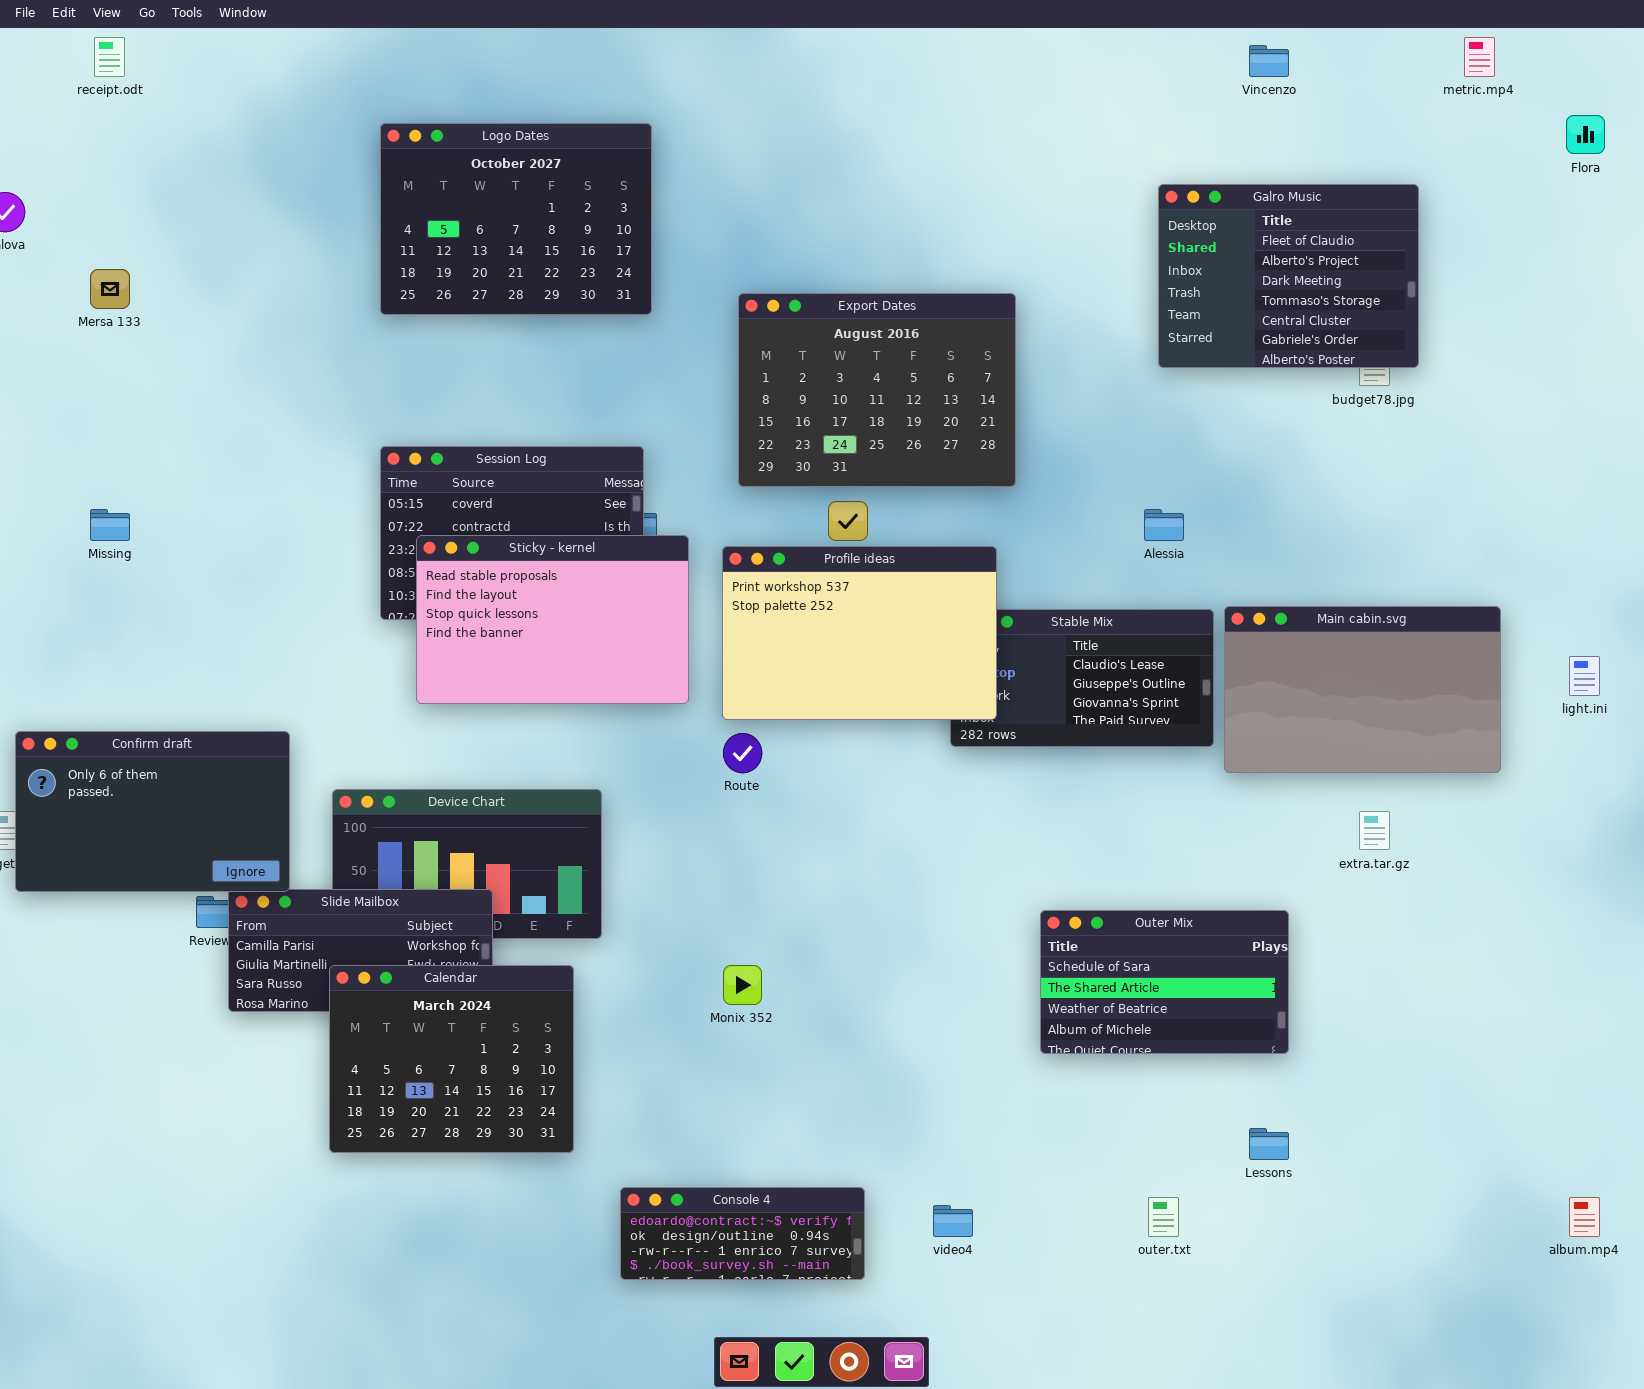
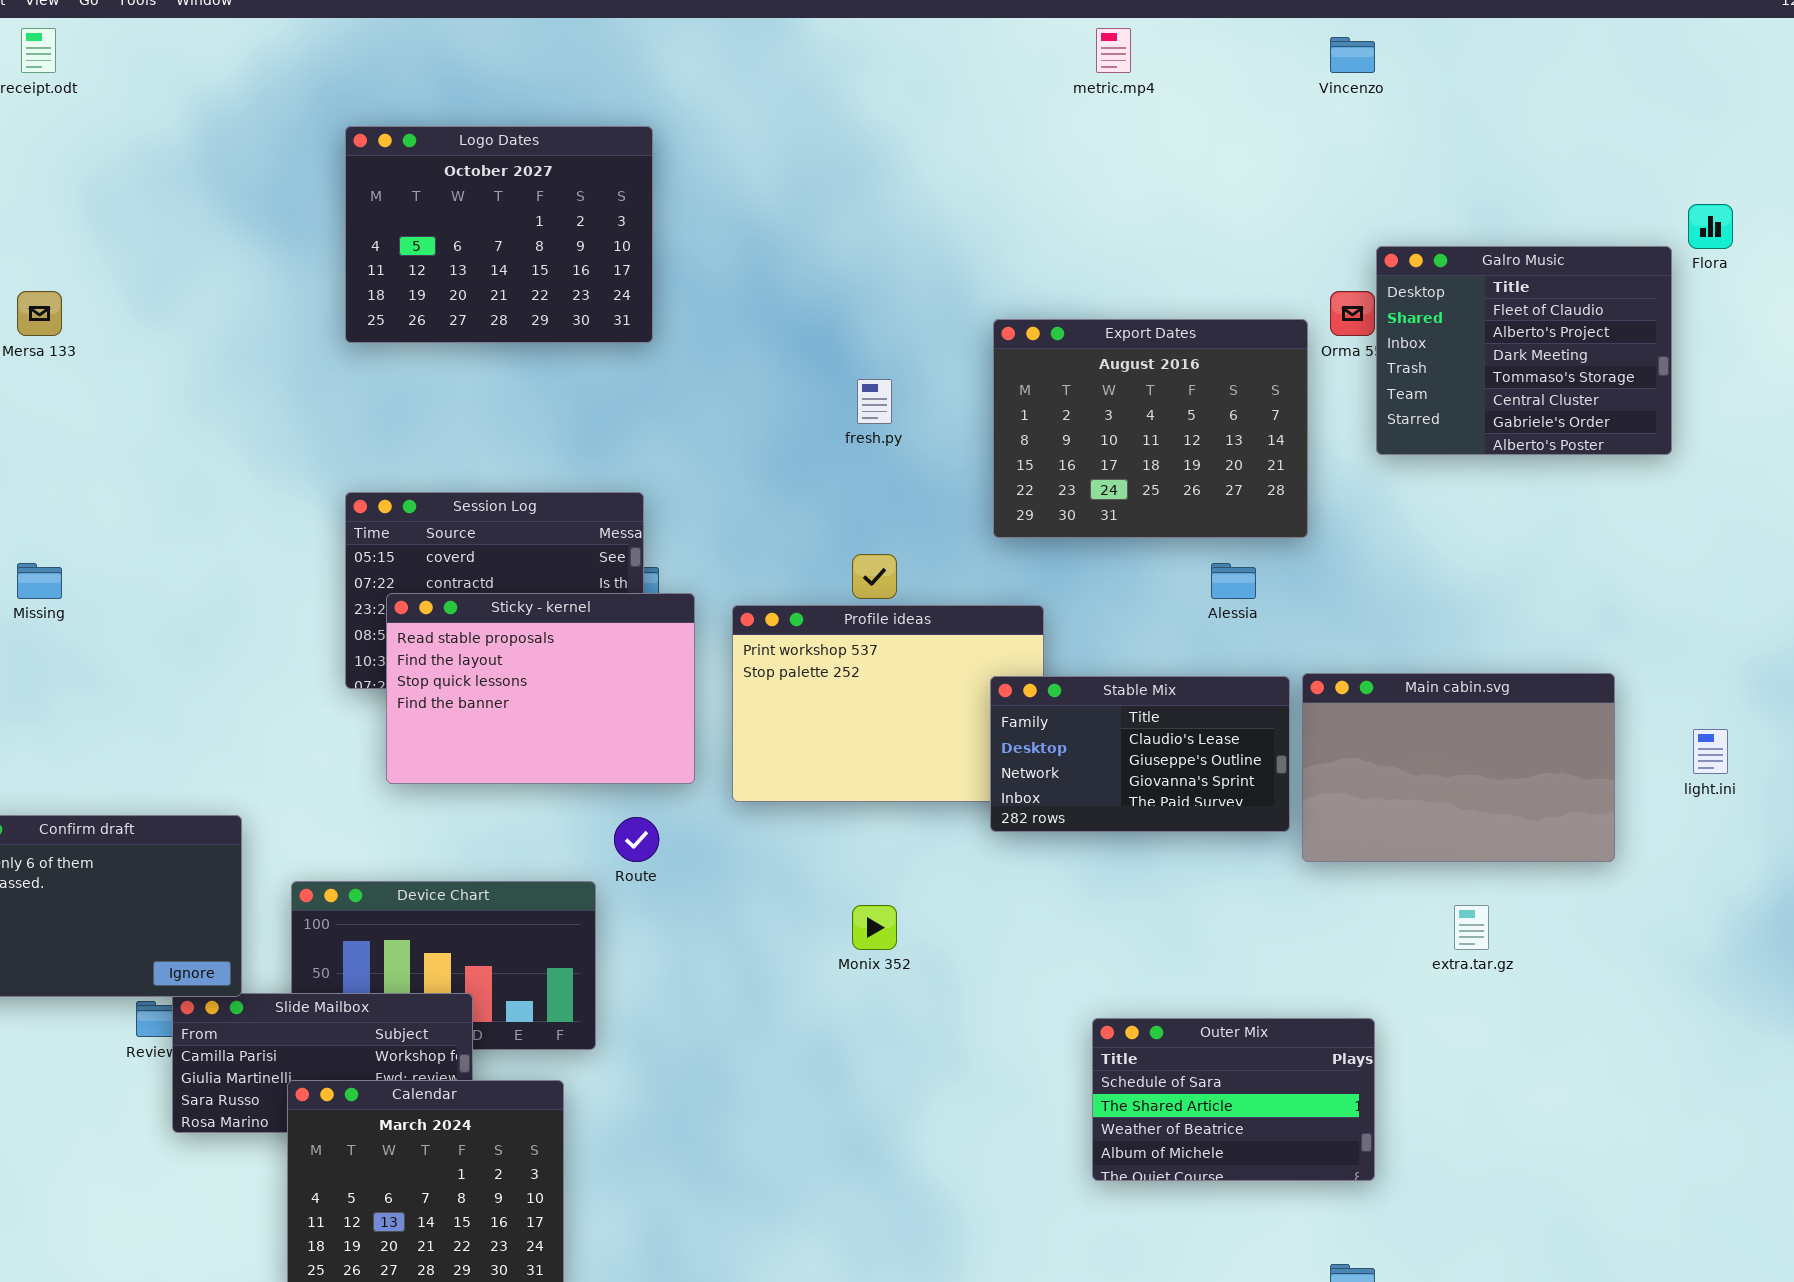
metric.mp4: [1464,37,1495,77] -> [1096,28,1131,73], moved
Flora: [1566,115,1605,154] -> [1688,204,1733,249], moved
Galro Music: [1158,184,1419,368] -> [1376,246,1672,455], moved
Export Dates: [738,293,1016,487] -> [993,319,1308,538], moved
Stable Mix: [950,609,1214,747] -> [990,676,1290,832], raised
Route: [723,733,762,773] -> [614,817,659,862], moved
Monix 352: [723,965,762,1005] -> [852,905,897,950], moved

